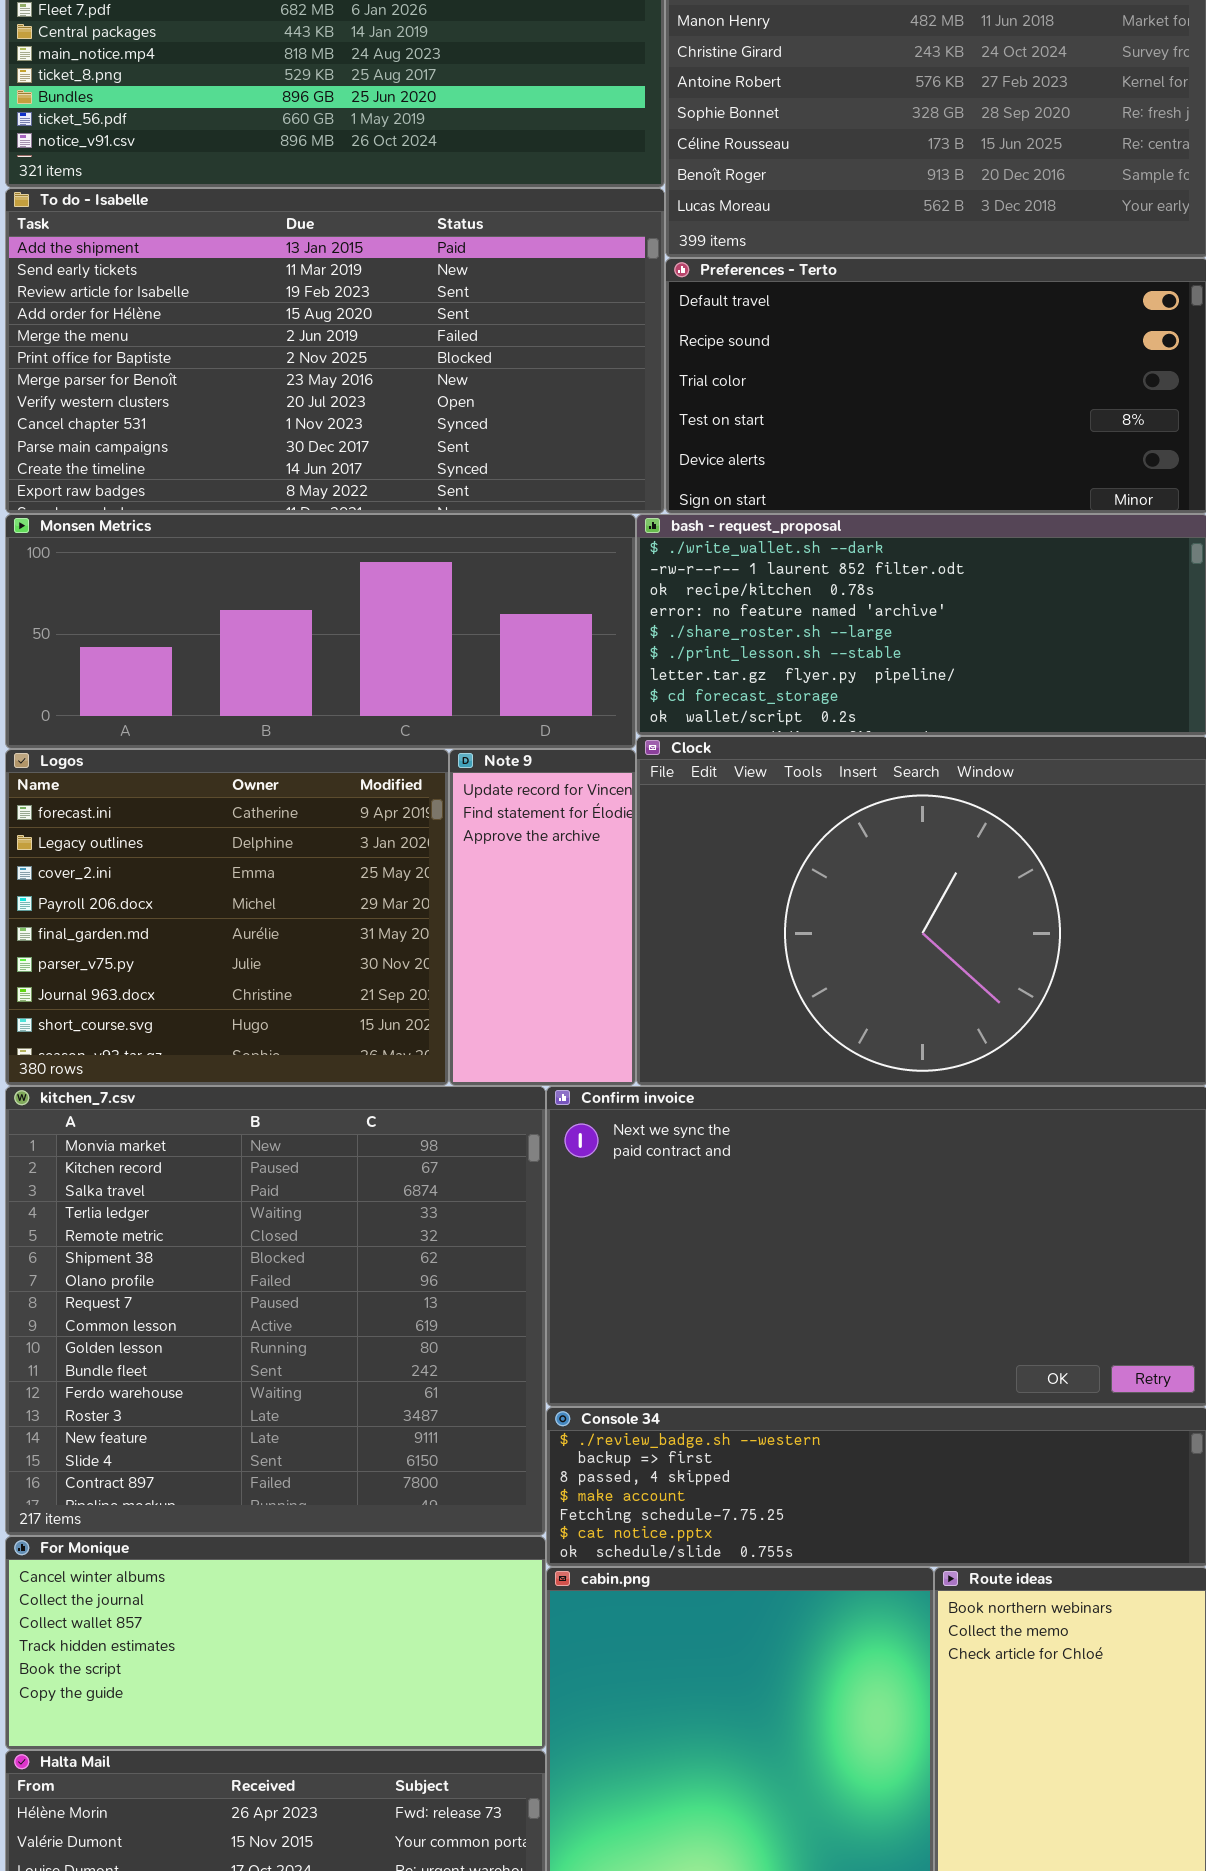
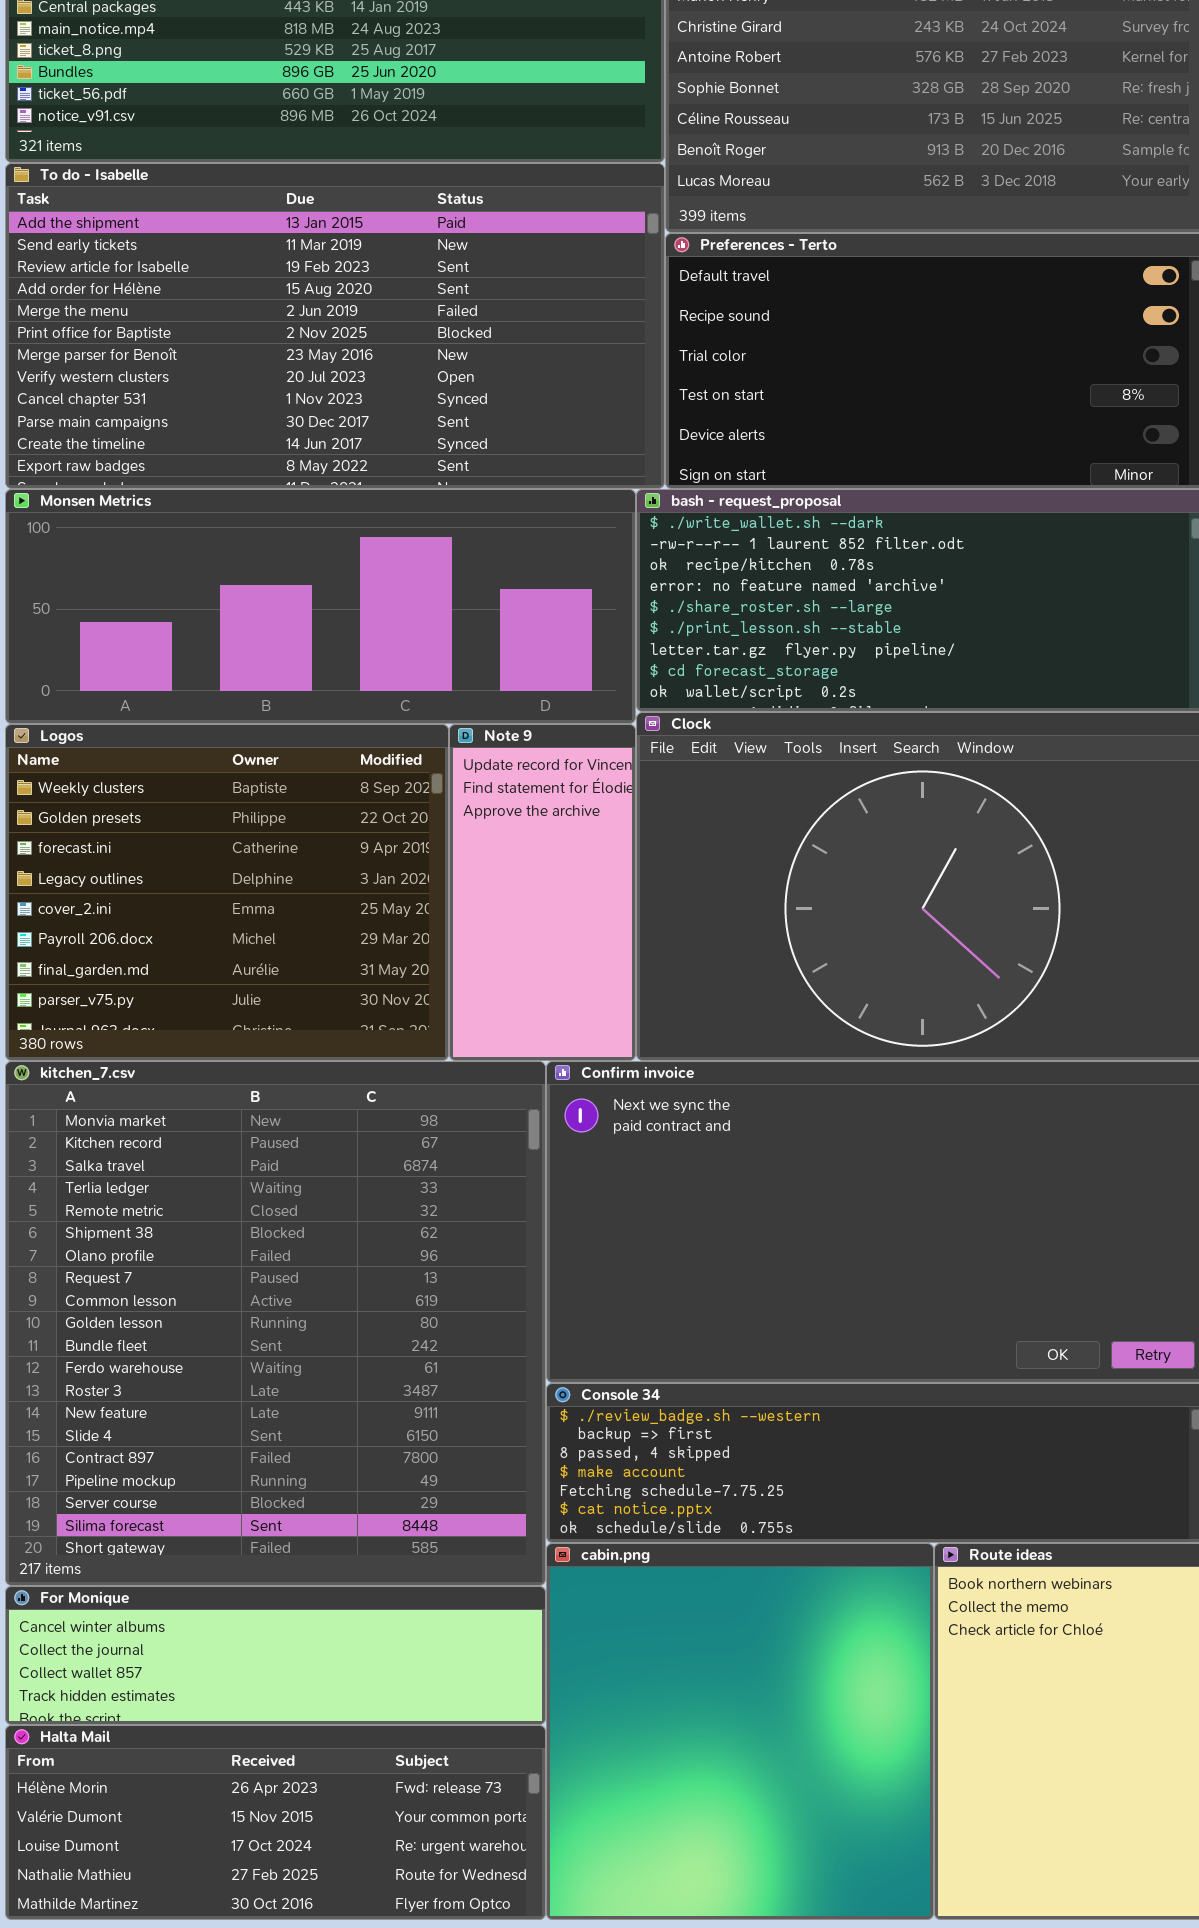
Logos: [5,749,449,1086] -> [5,724,449,1061], scrolled up 2 rows
kitchen_7.csv: [5,1086,546,1536] -> [5,1061,546,1586], resized
For Monique: [5,1536,546,1750] -> [5,1586,546,1725], resized

